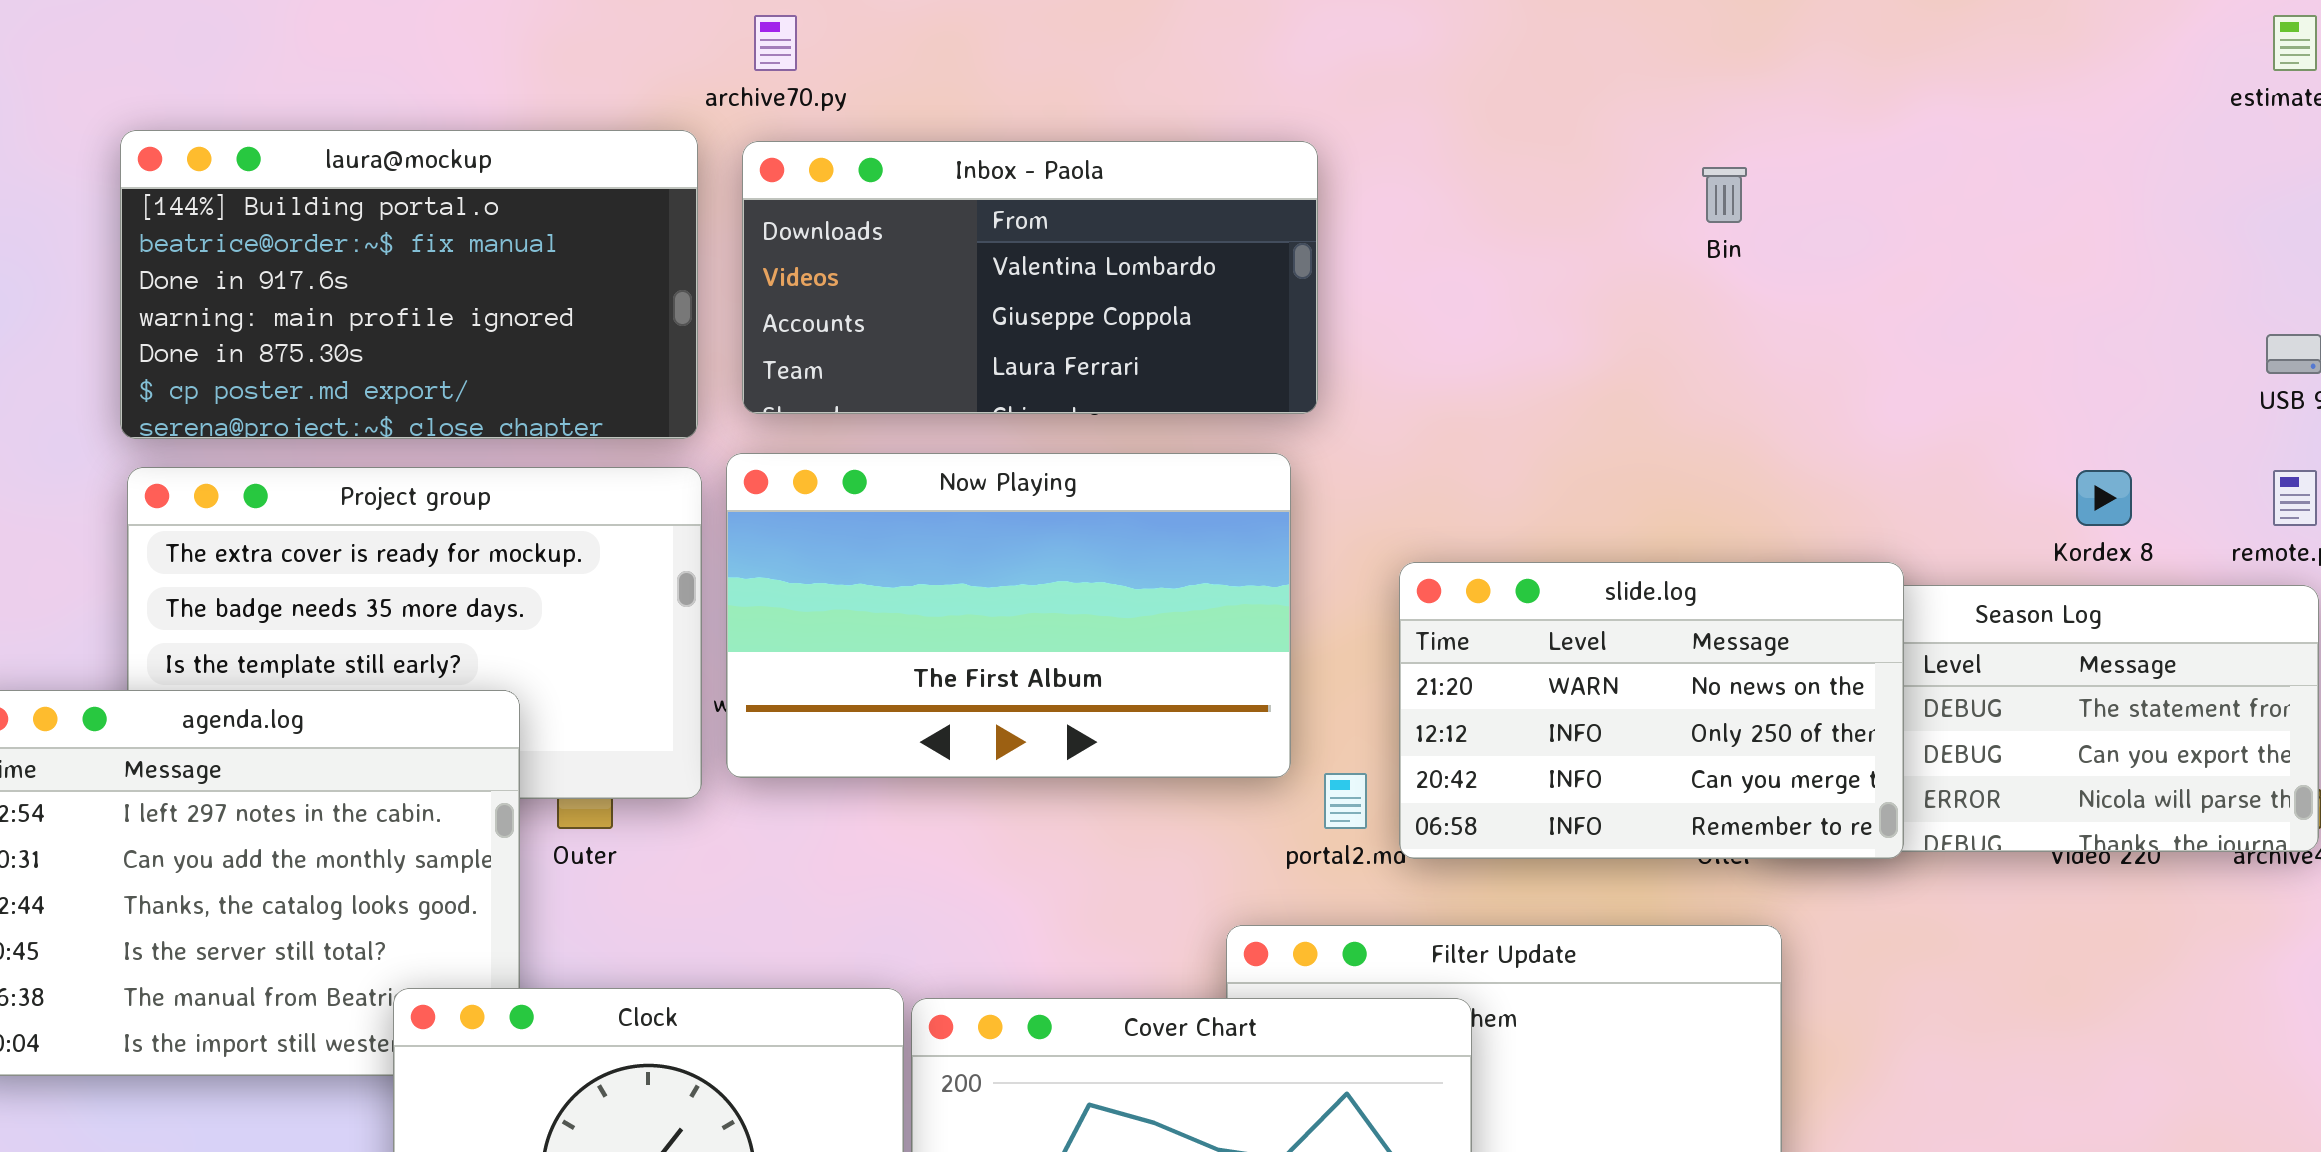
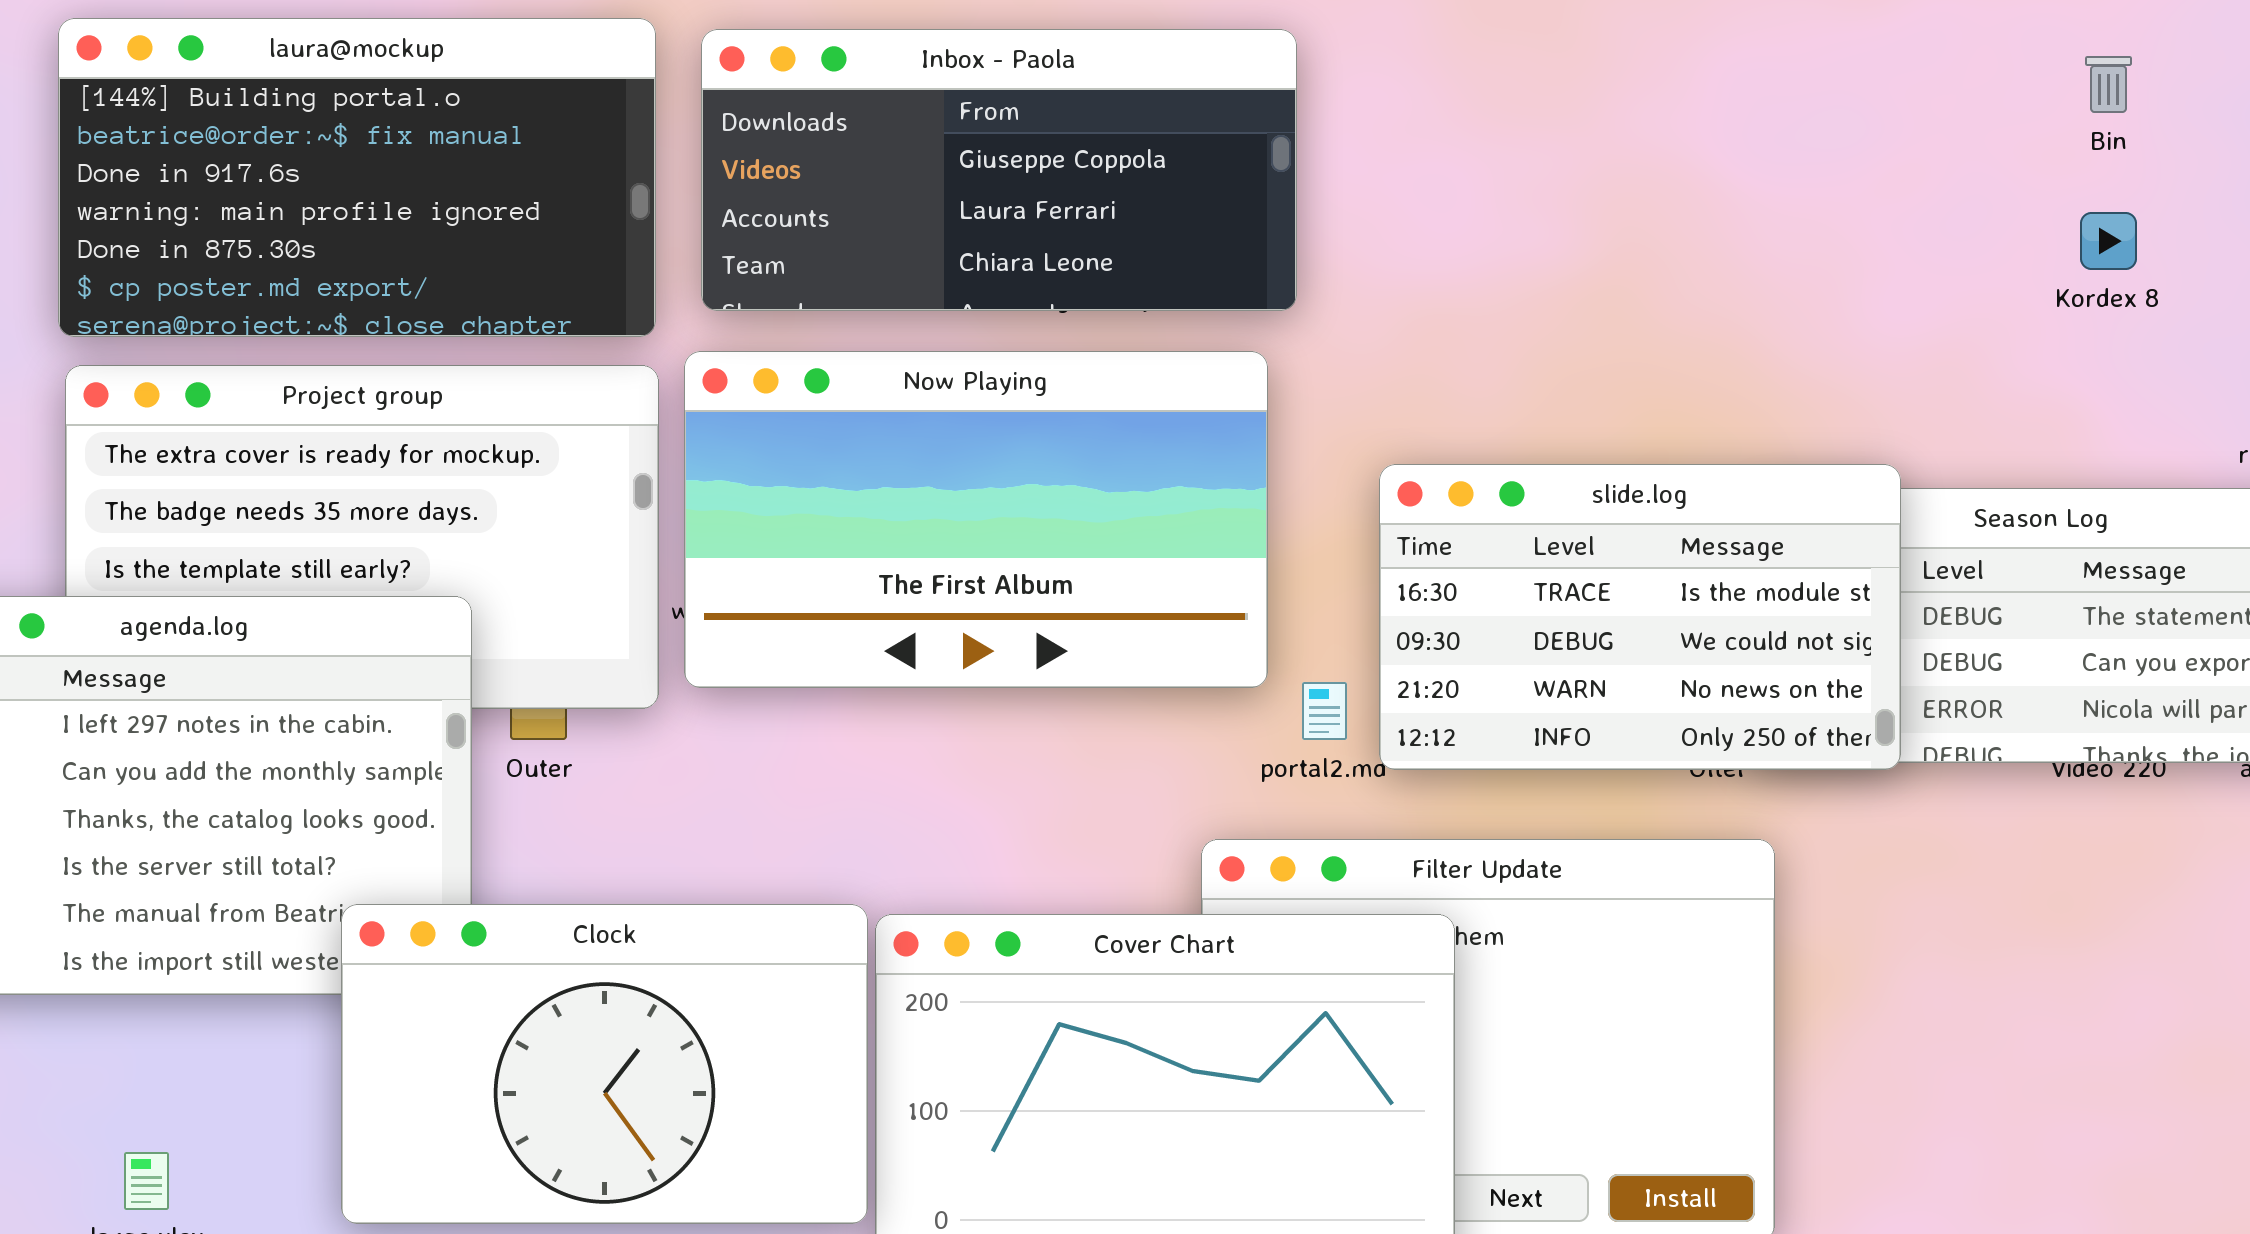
Inbox - Paola: [742,141,1318,414] -> [701,29,1297,311], scrolled down 1 row
Bin: [1702,167,1747,223] -> [2085,56,2132,113], moved
Kordex 8: [2076,470,2132,526] -> [2080,212,2137,270], moved
slide.log: [1399,562,1904,859] -> [1379,464,1901,770], scrolled up 2 rows

